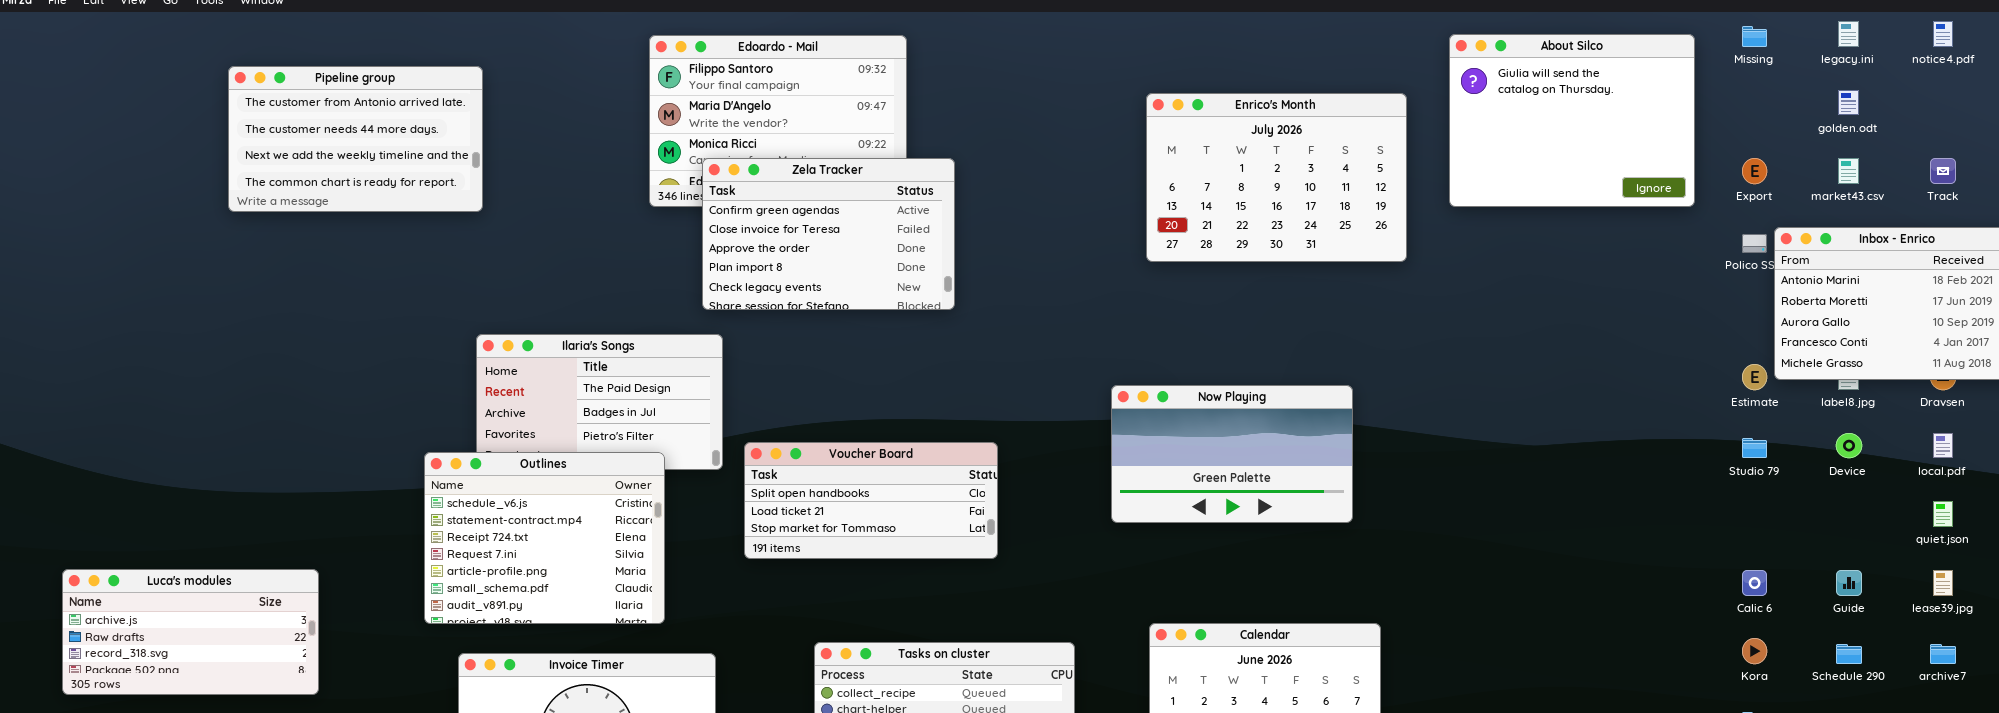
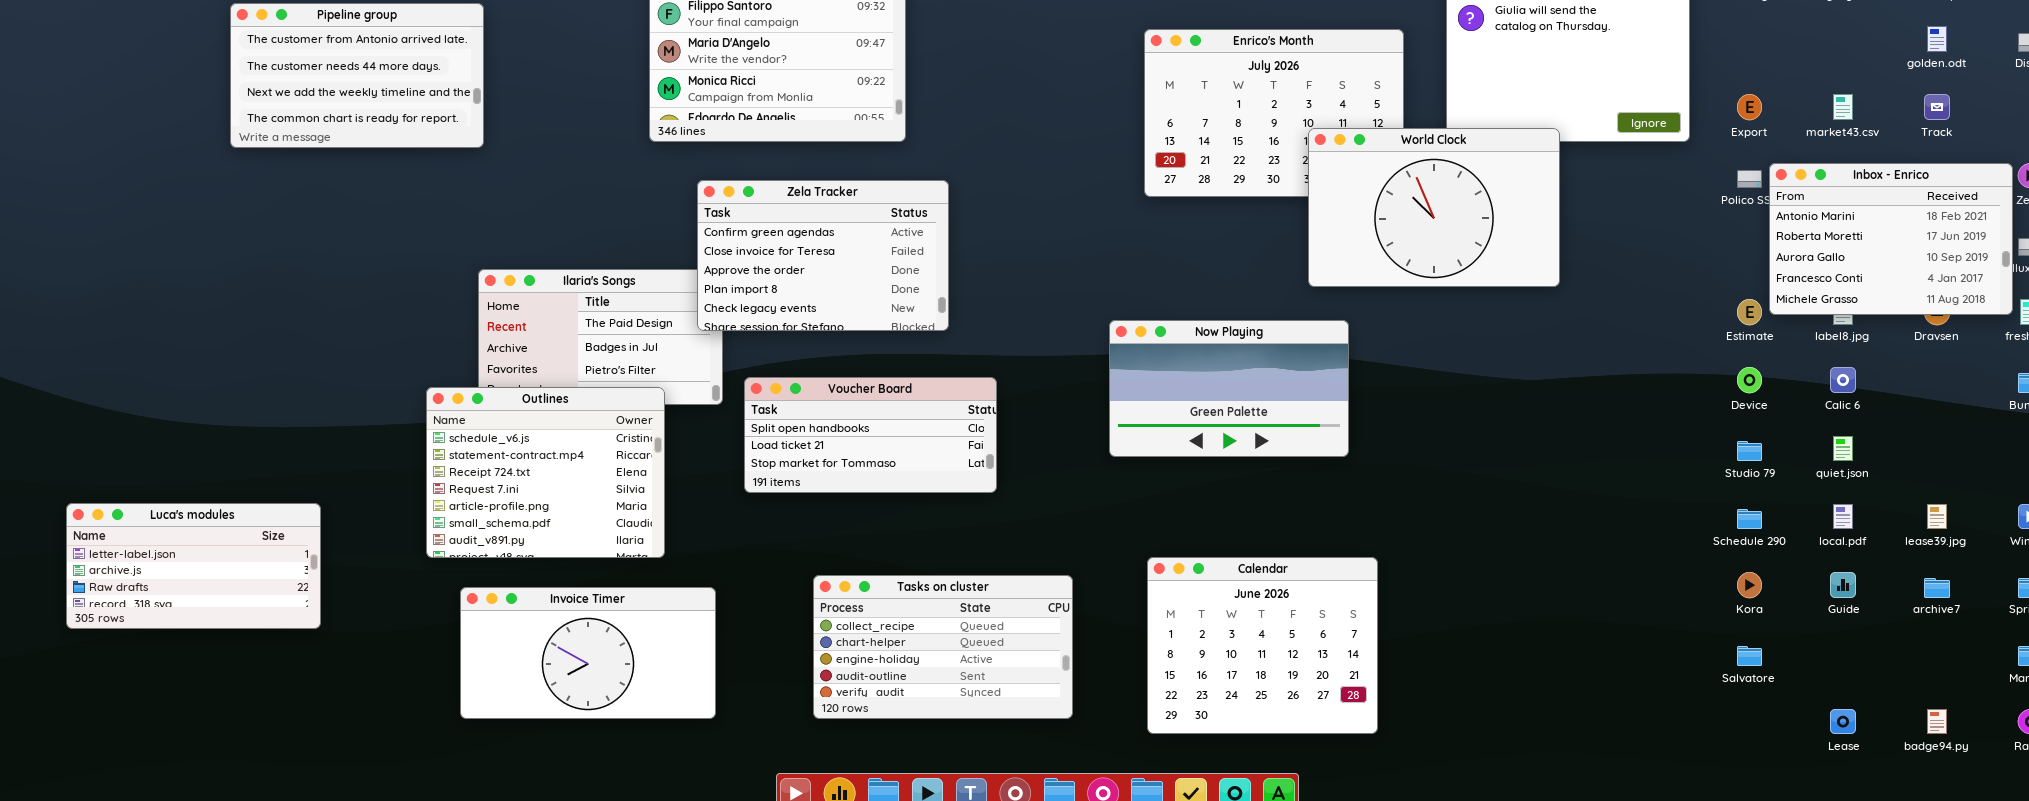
golden.odt: [1838,90,1859,115] -> [1927,26,1947,52], moved
Zela Tracker: [702,158,955,310] -> [697,180,949,331], moved
World Clock: none -> [1308,128,1560,287], opened
Device: [1836,433,1862,458] -> [1737,367,1762,393], moved
local.pdf: [1933,433,1953,458] -> [1833,504,1853,529], moved
Studio 79: [1742,438,1767,458] -> [1737,441,1762,461], moved
quiet.json: [1933,501,1953,527] -> [1833,436,1853,461], moved
Luca's modules: [62,569,319,695] -> [66,503,321,629], scrolled up 1 row
Calic 6: [1742,570,1767,596] -> [1830,367,1856,393], moved
Guide: [1836,570,1862,596] -> [1830,572,1856,598], moved
Schedule 290: [1836,644,1862,664] -> [1737,509,1762,529], moved

